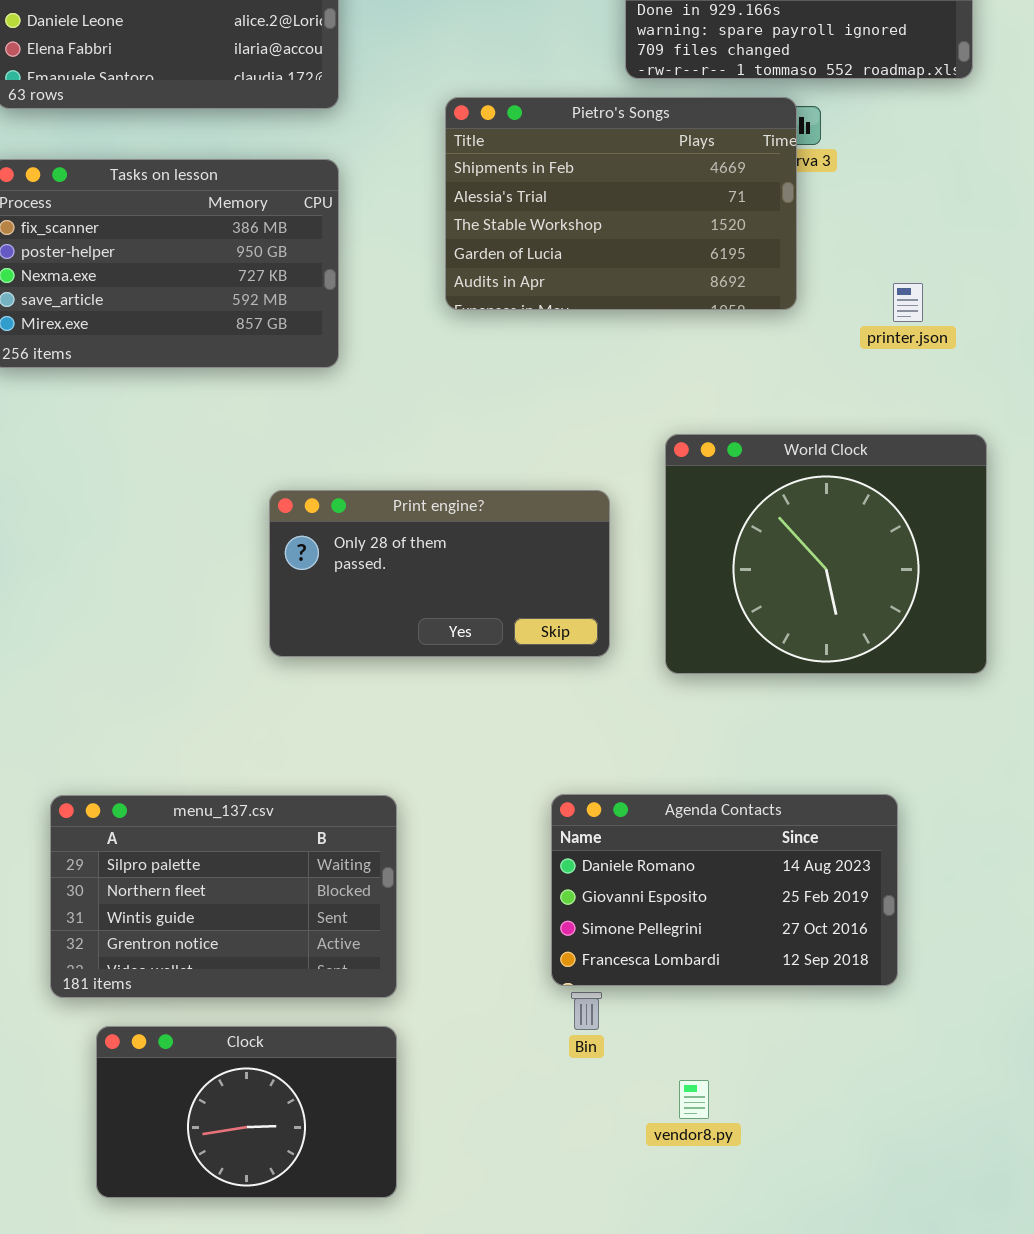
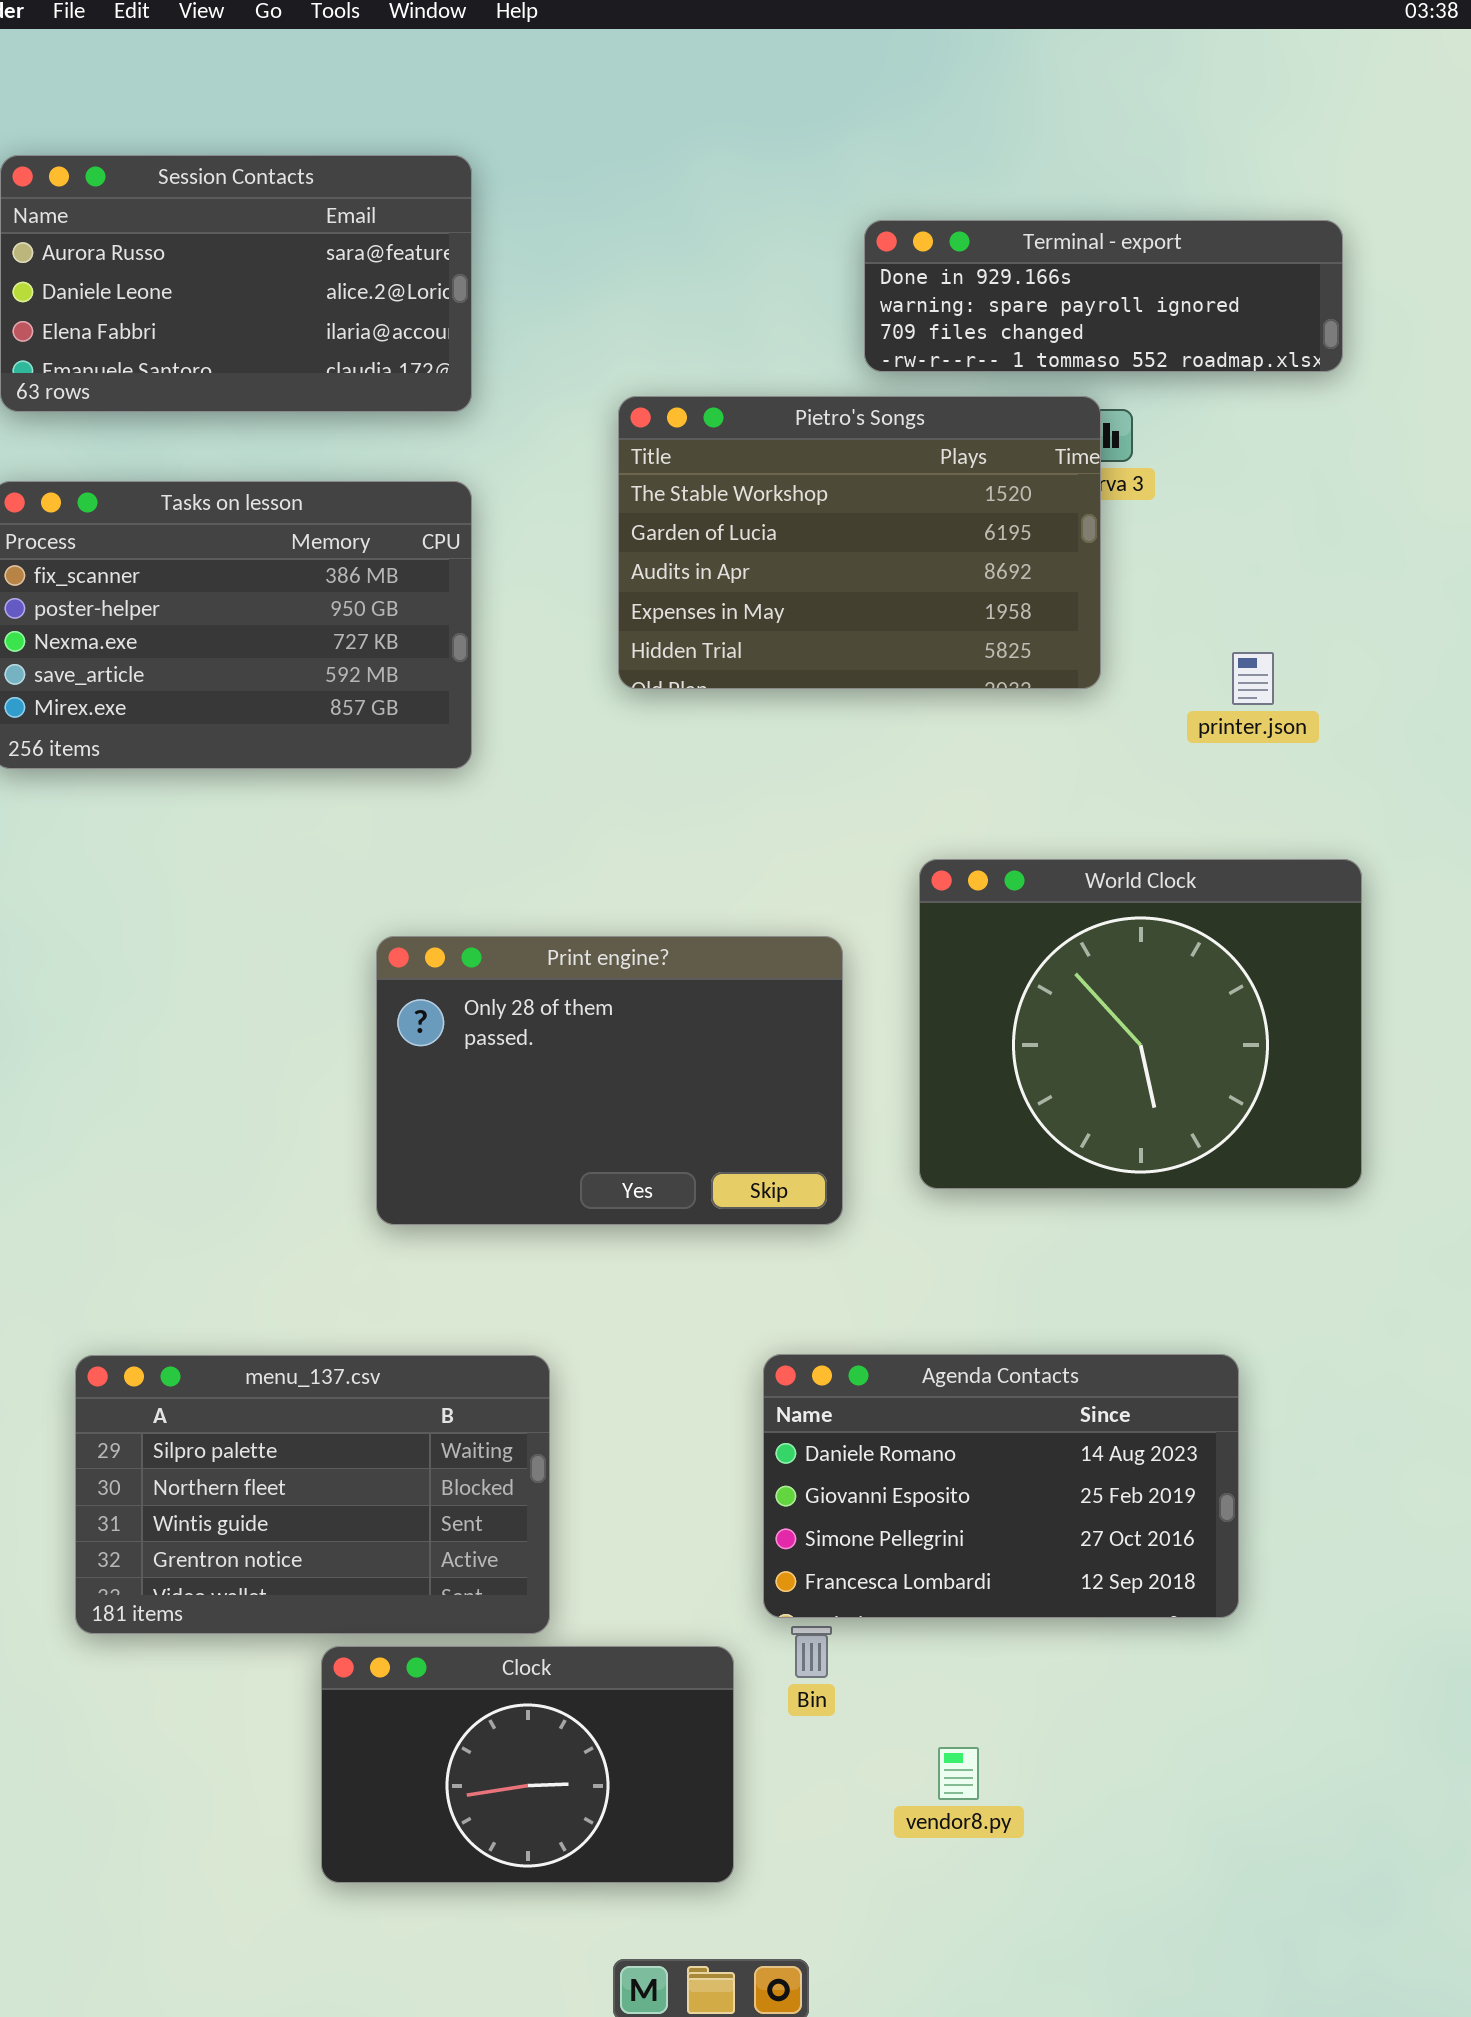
Pietro's Songs: [445,97,797,310] -> [618,396,1101,689], scrolled down 2 rows
Print engine?: [269,490,610,657] -> [376,936,843,1225], resized
Clock: [96,1026,397,1198] -> [321,1646,734,1883], moved

